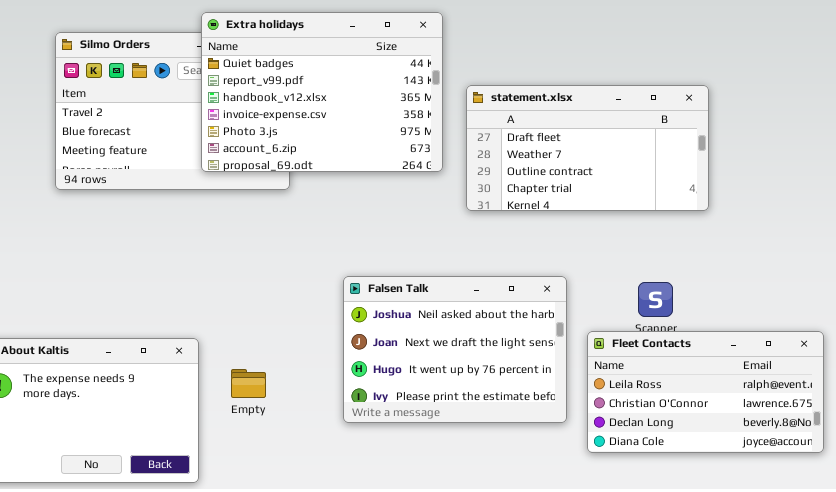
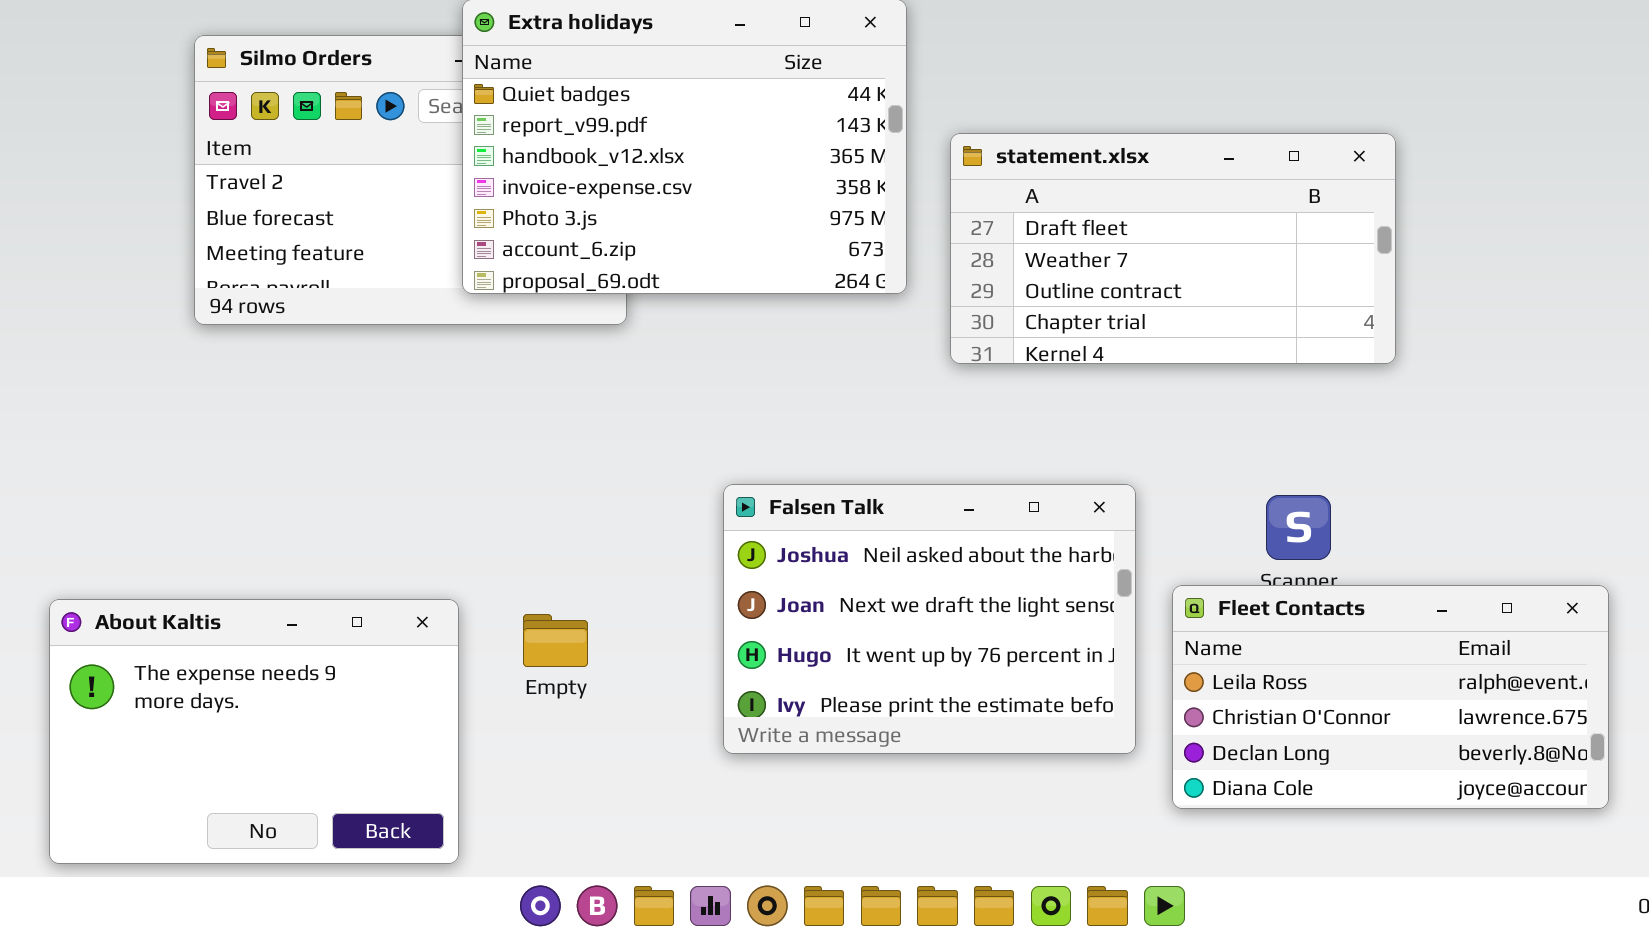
Empty: [231,369,266,398] -> [523,614,588,667], moved

